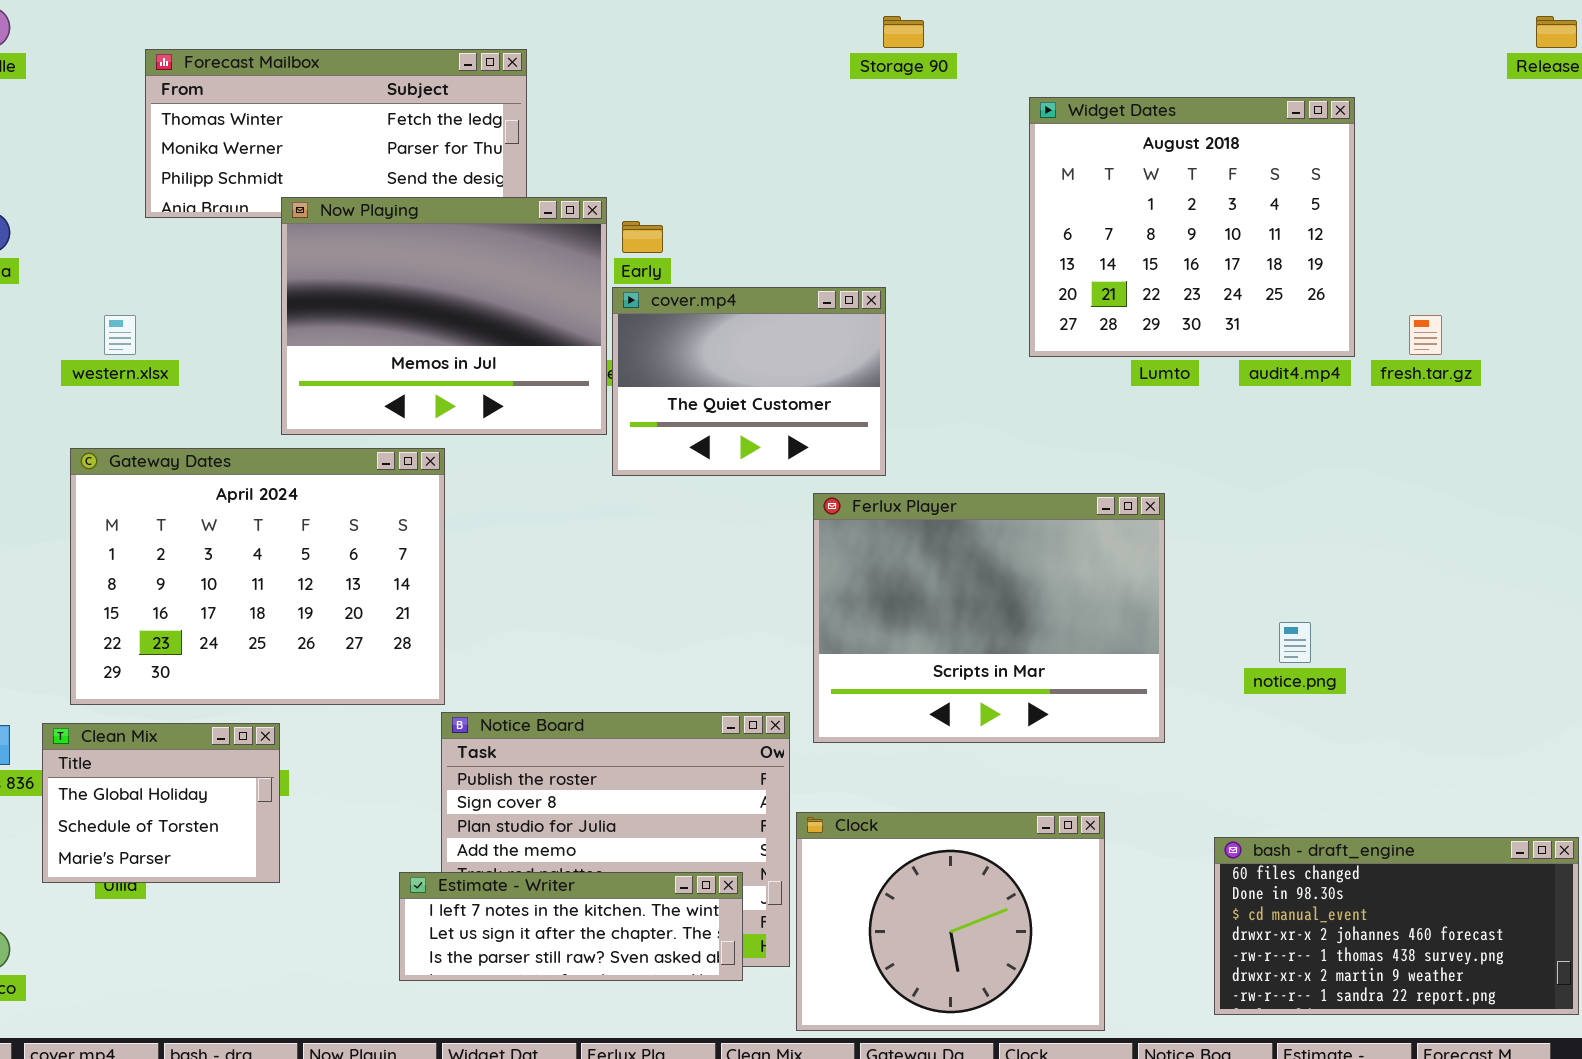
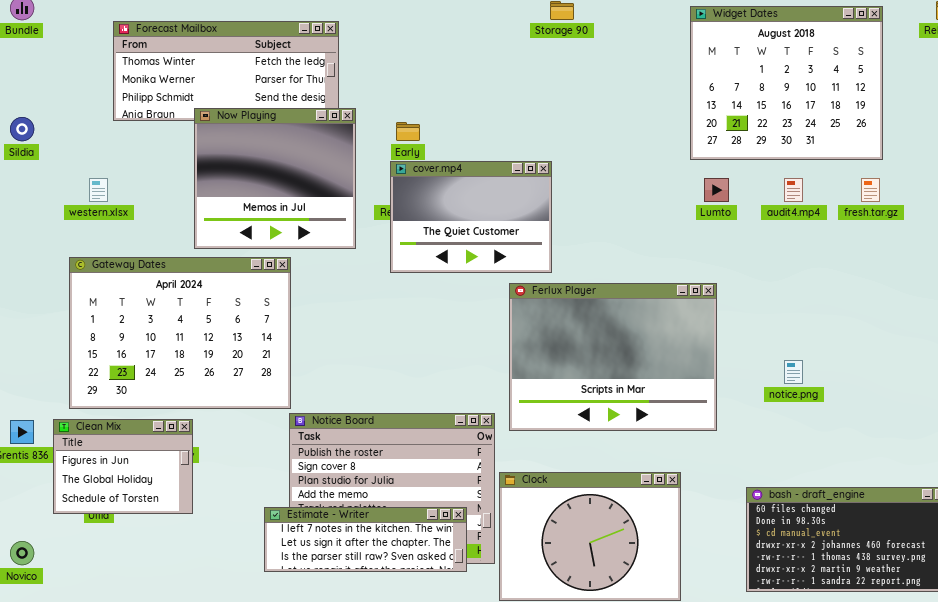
Widget Dates: [1029,97,1355,357] -> [690,6,883,160], moved
Now Playing: [281,197,607,435] -> [194,108,356,249], resized
Clean Mix: [42,723,280,883] -> [53,419,193,514], scrolled up 1 row

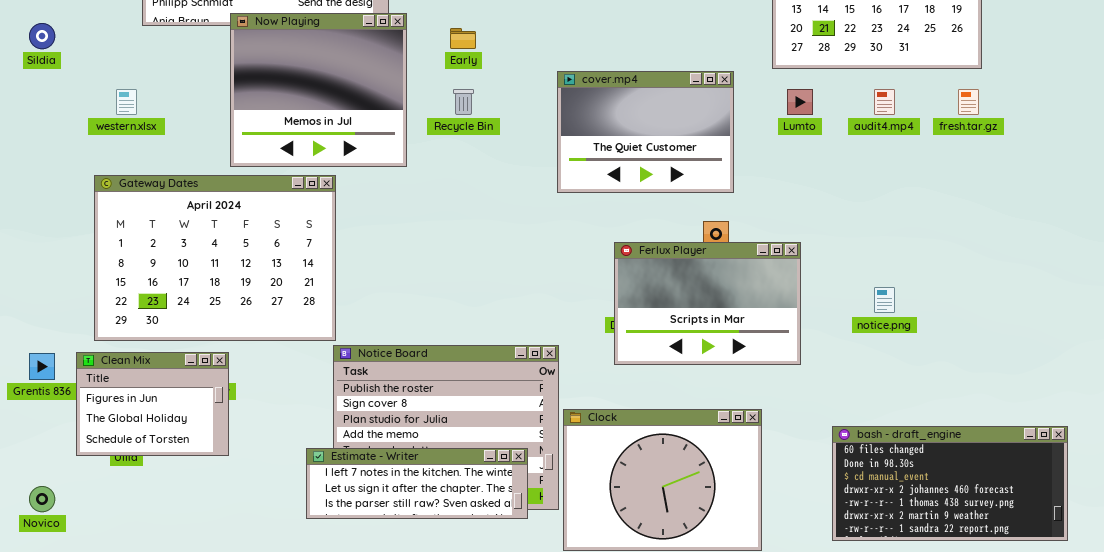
cover.mp4: [390,161,552,273] -> [557,71,734,193], moved
Ferlux Player: [509,283,717,431] -> [614,242,801,365], resized

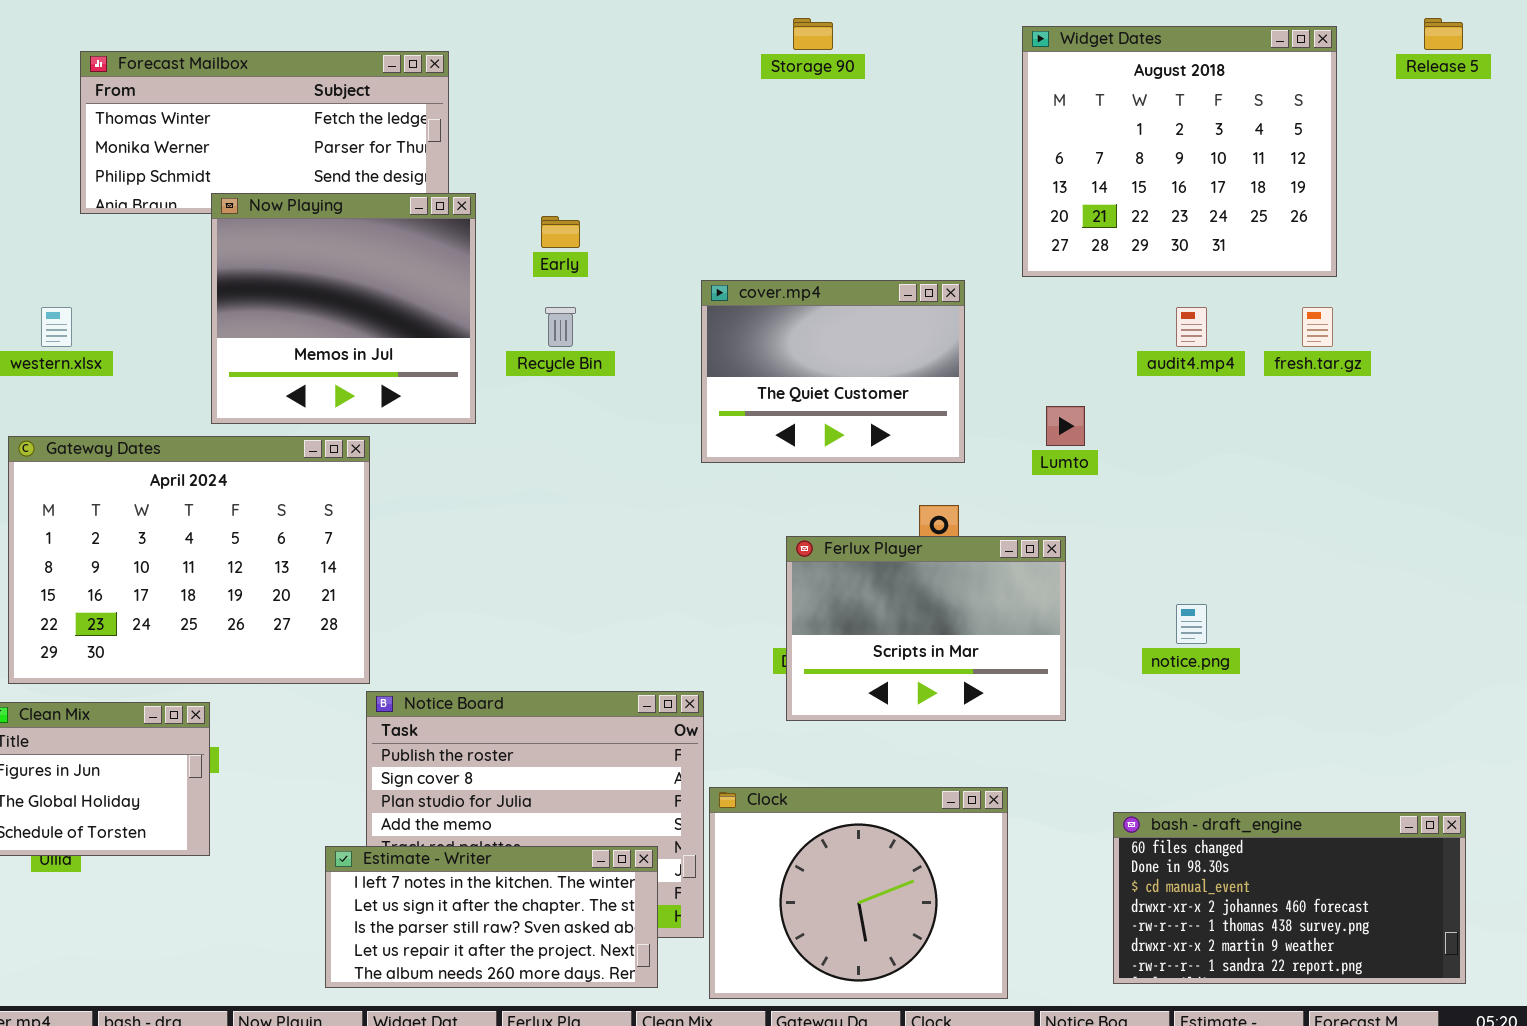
Lumto: [787,89,813,115] -> [1046,406,1085,446], moved
Estimate - Writer: [306,448,528,519] -> [325,846,658,988], resized

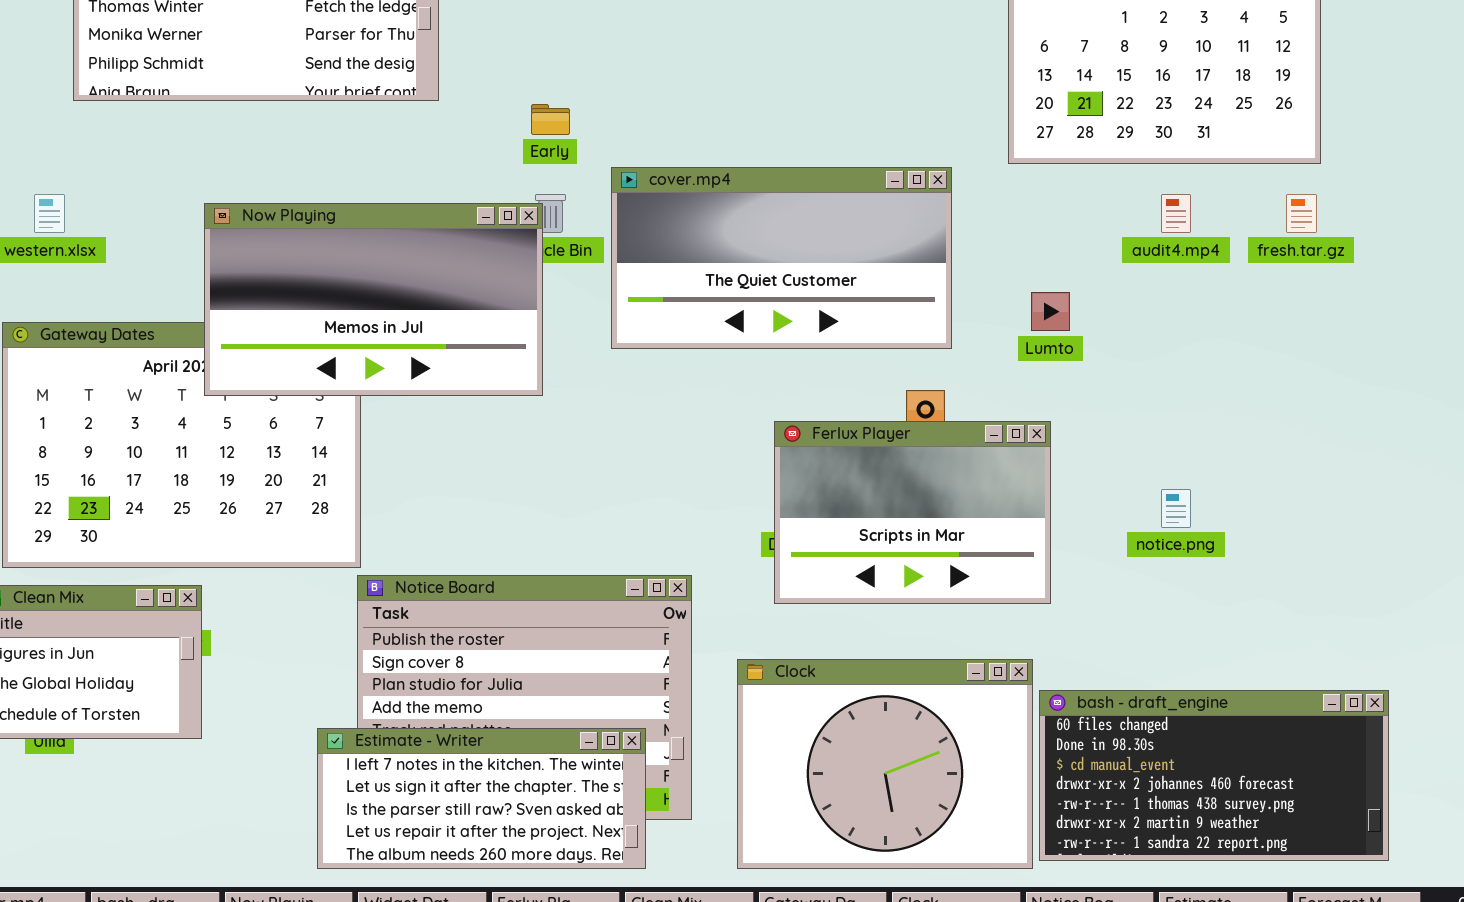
Now Playing: [211,193,476,424] -> [204,203,543,396], moved, resized
cover.mp4: [701,280,965,463] -> [611,167,952,349], resized
Clock: [709,787,1008,999] -> [737,659,1033,869], moved
bash - draft_engine: [1113,812,1466,984] -> [1039,690,1389,861], moved

